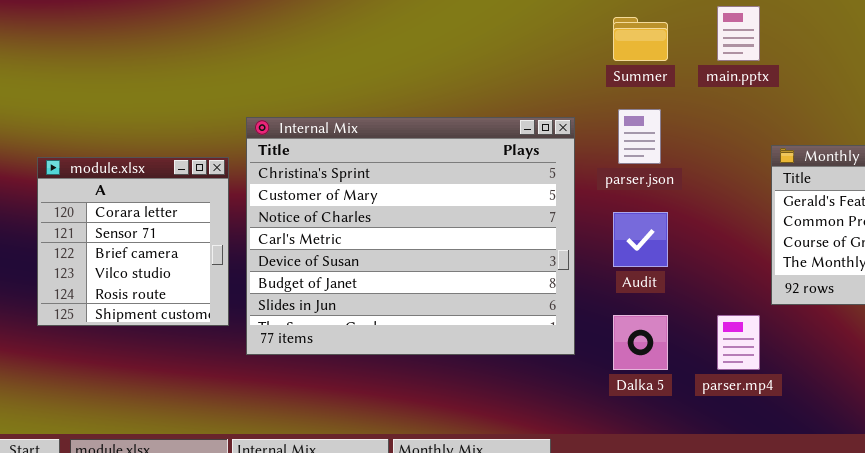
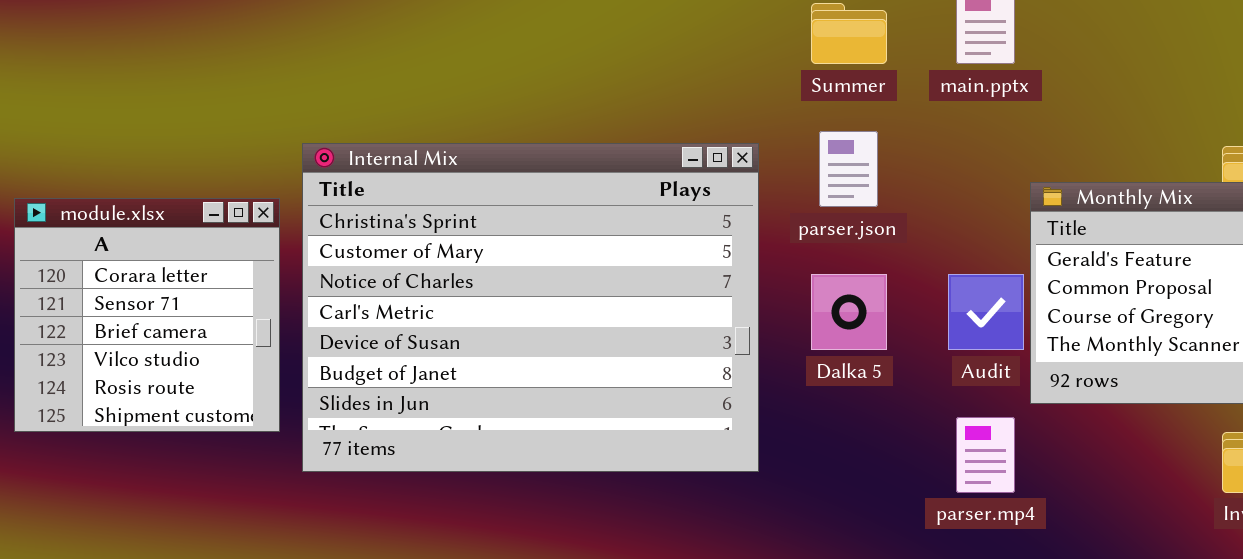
Audit: [613,212,668,267] -> [948,274,1024,350], moved
Dalka 5: [613,315,668,370] -> [811,274,887,350], moved

